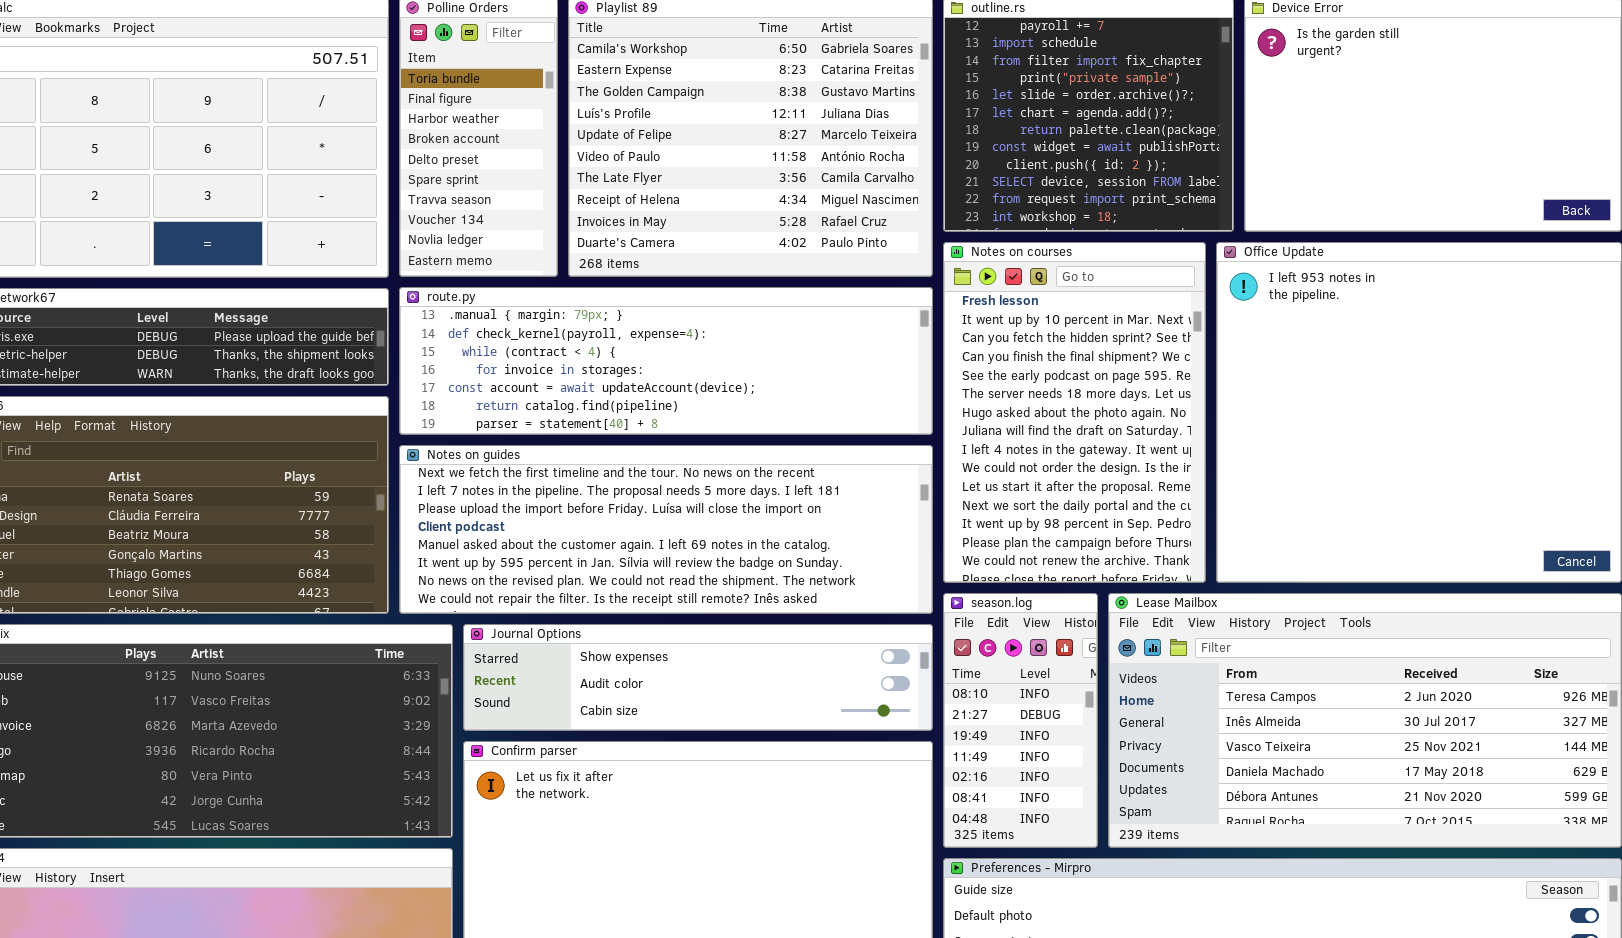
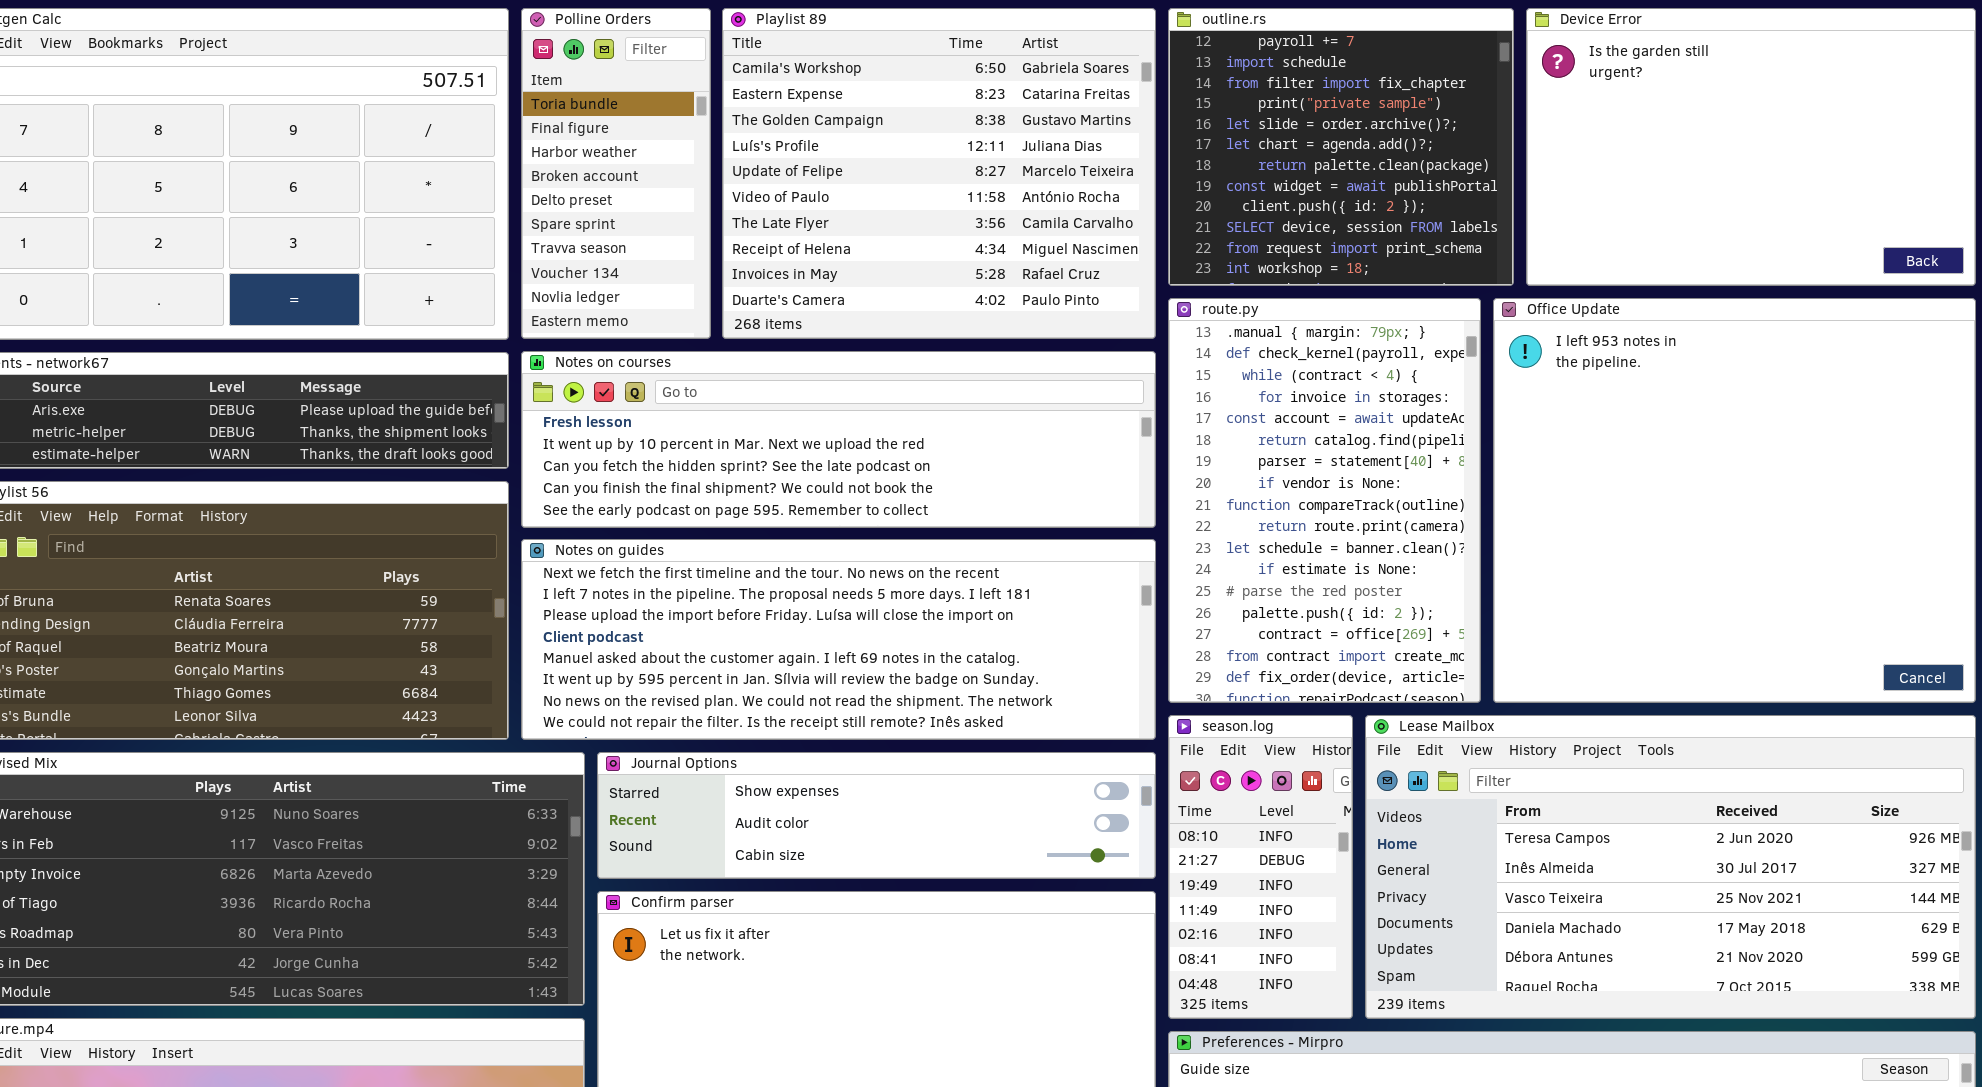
Notes on courses: [943,242,1206,583] -> [521,351,1156,528], moved, resized
route.py: [399,287,933,435] -> [1168,298,1481,703], moved, resized

